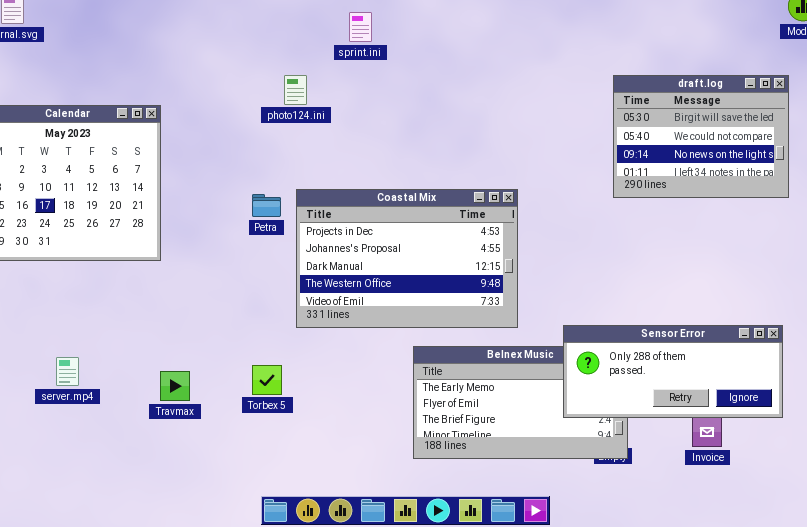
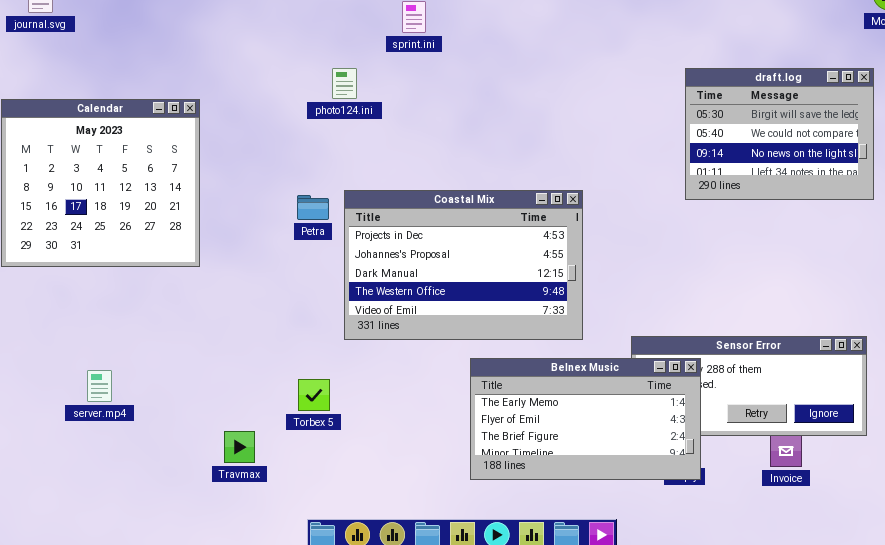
Belnex Music: [413,346,628,459] -> [470,358,701,480], raised
Travmax: [160,371,190,401] -> [224,431,255,463], moved

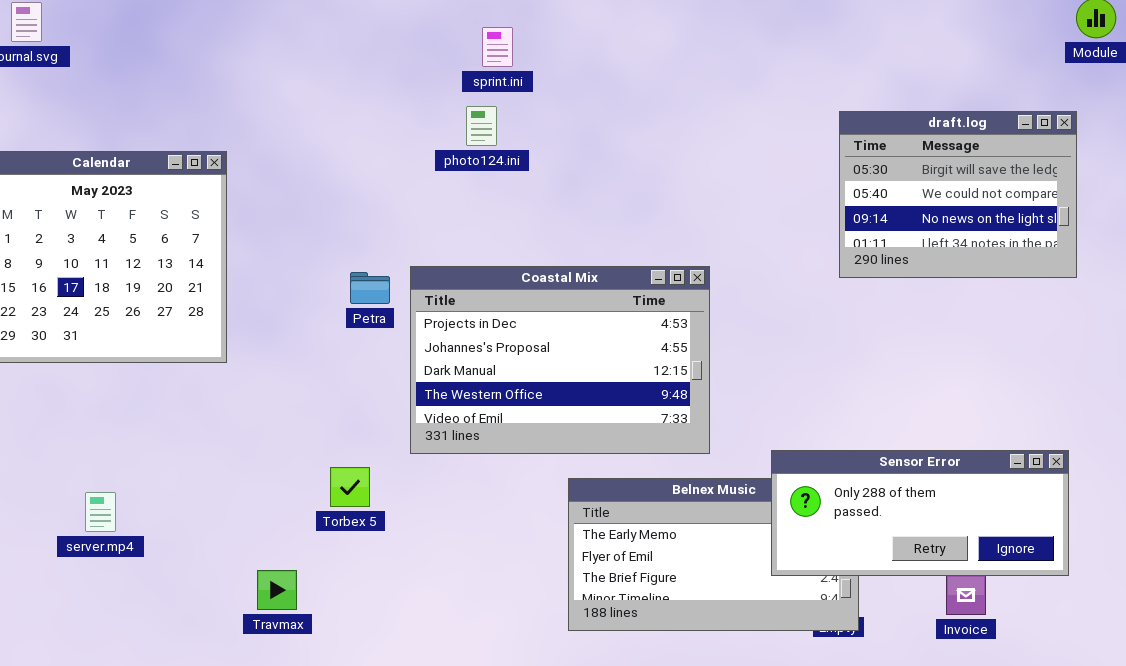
photo124.ini: [332,68,357,99] -> [466,106,497,146], moved
Sensor Error: [631,336,867,436] -> [771,450,1069,576], raised
Torbex 5: [298,379,330,411] -> [330,467,370,507], moved

